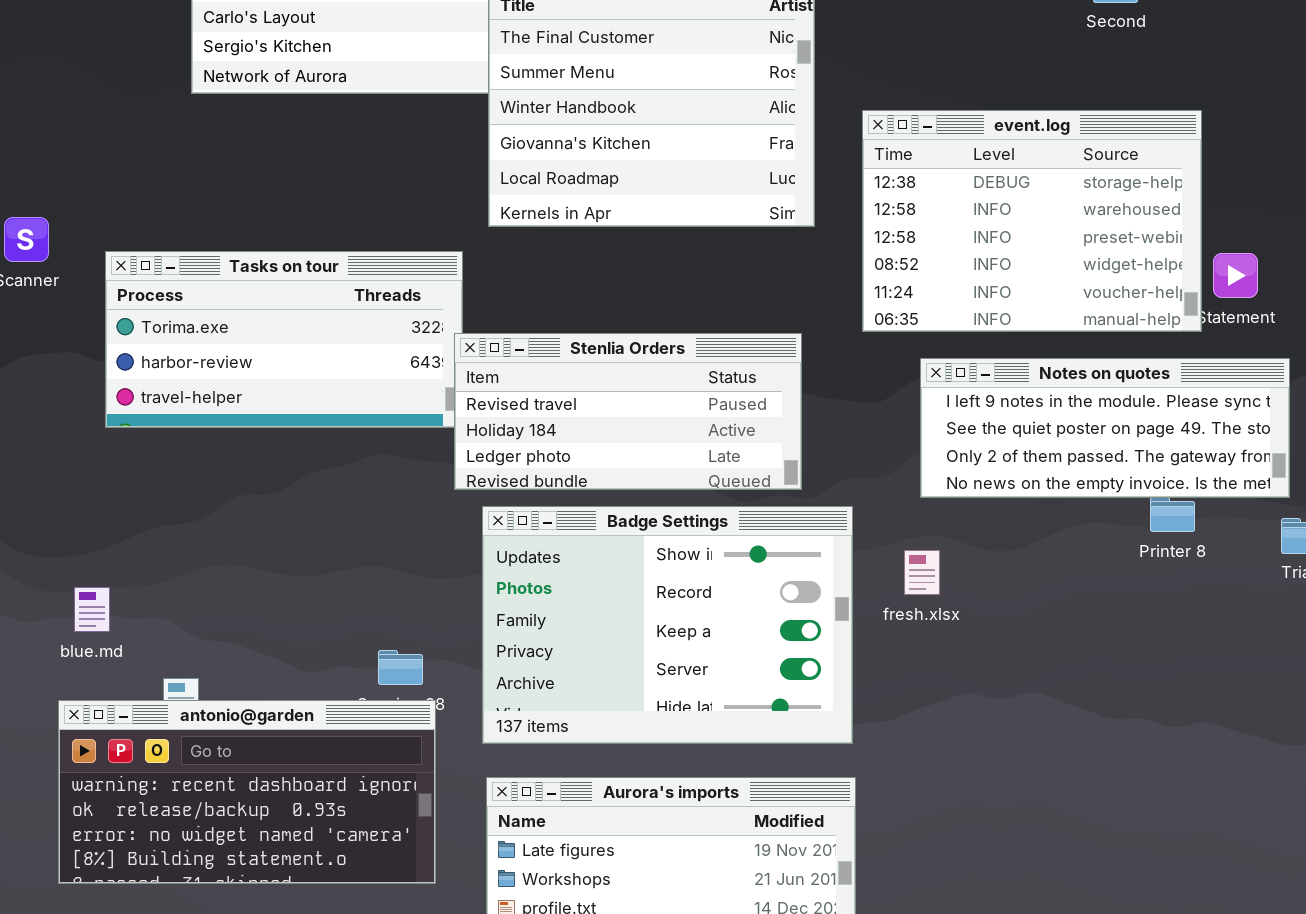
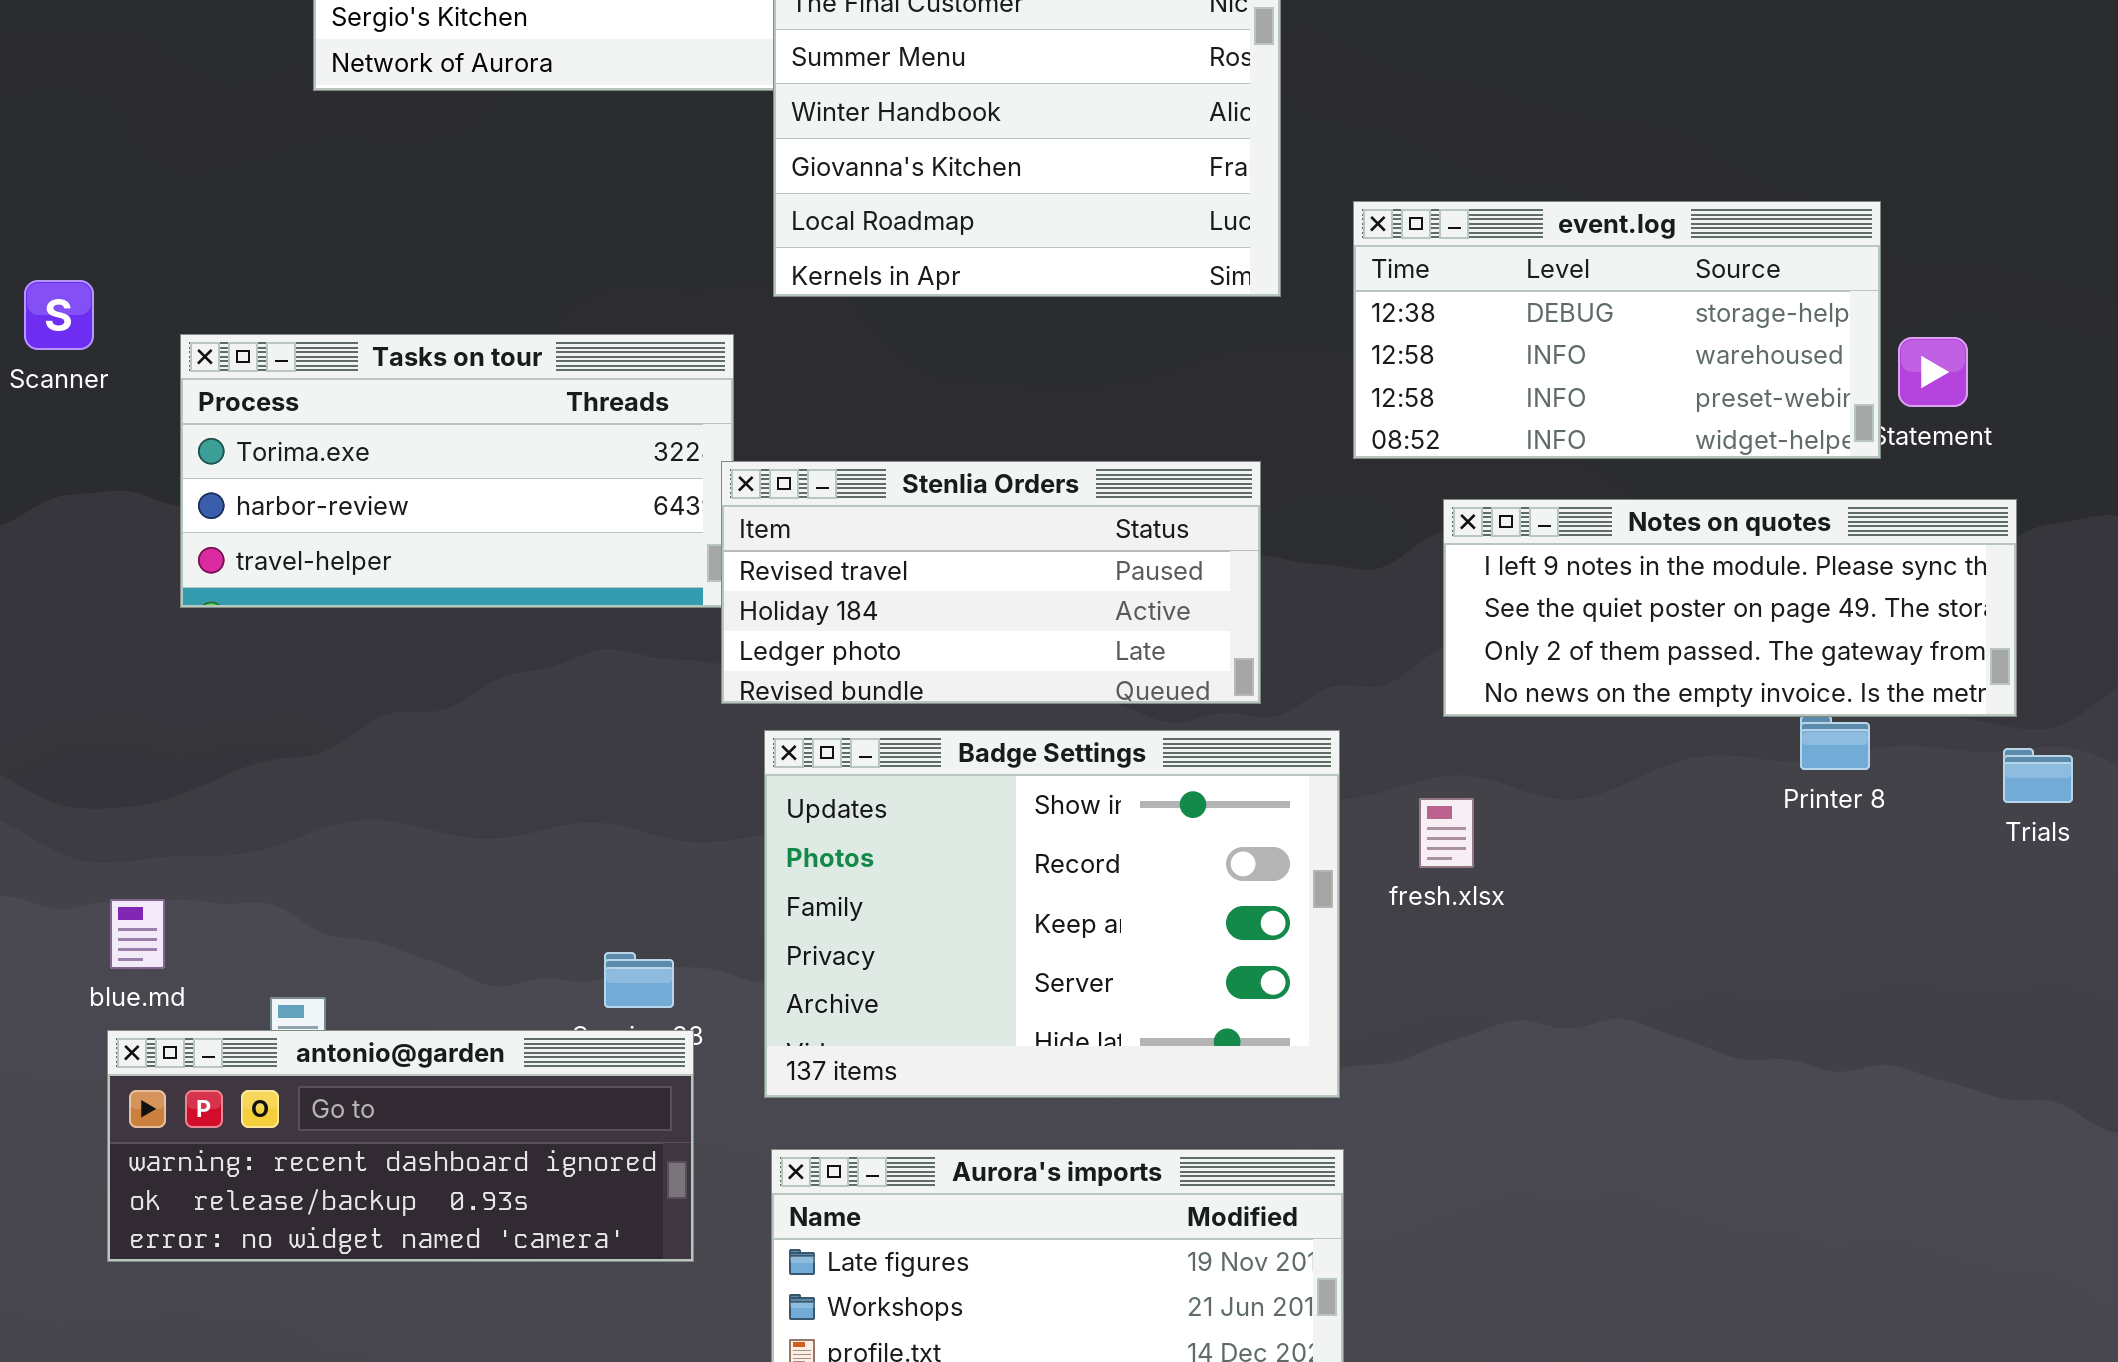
event.log: [862,110,1202,332] -> [1353,201,1881,459], resized
blue.md: [74,587,110,632] -> [110,899,165,969], moved
antonio@garden: [58,700,436,884] -> [107,1030,694,1262], resized

